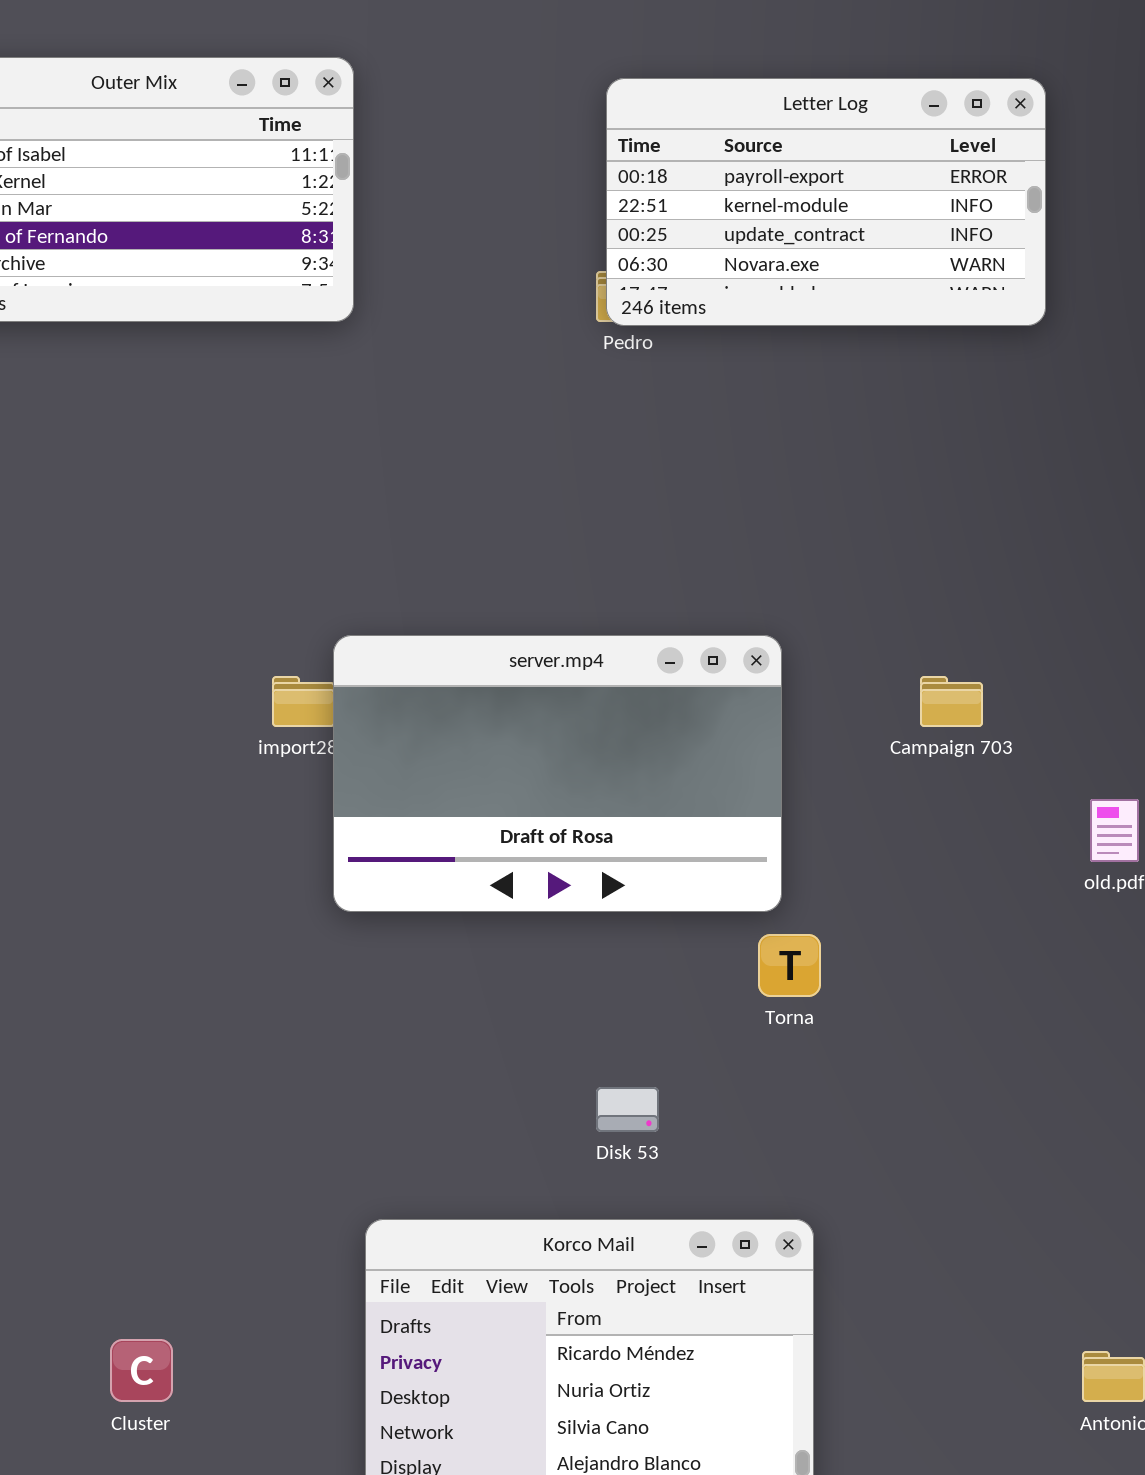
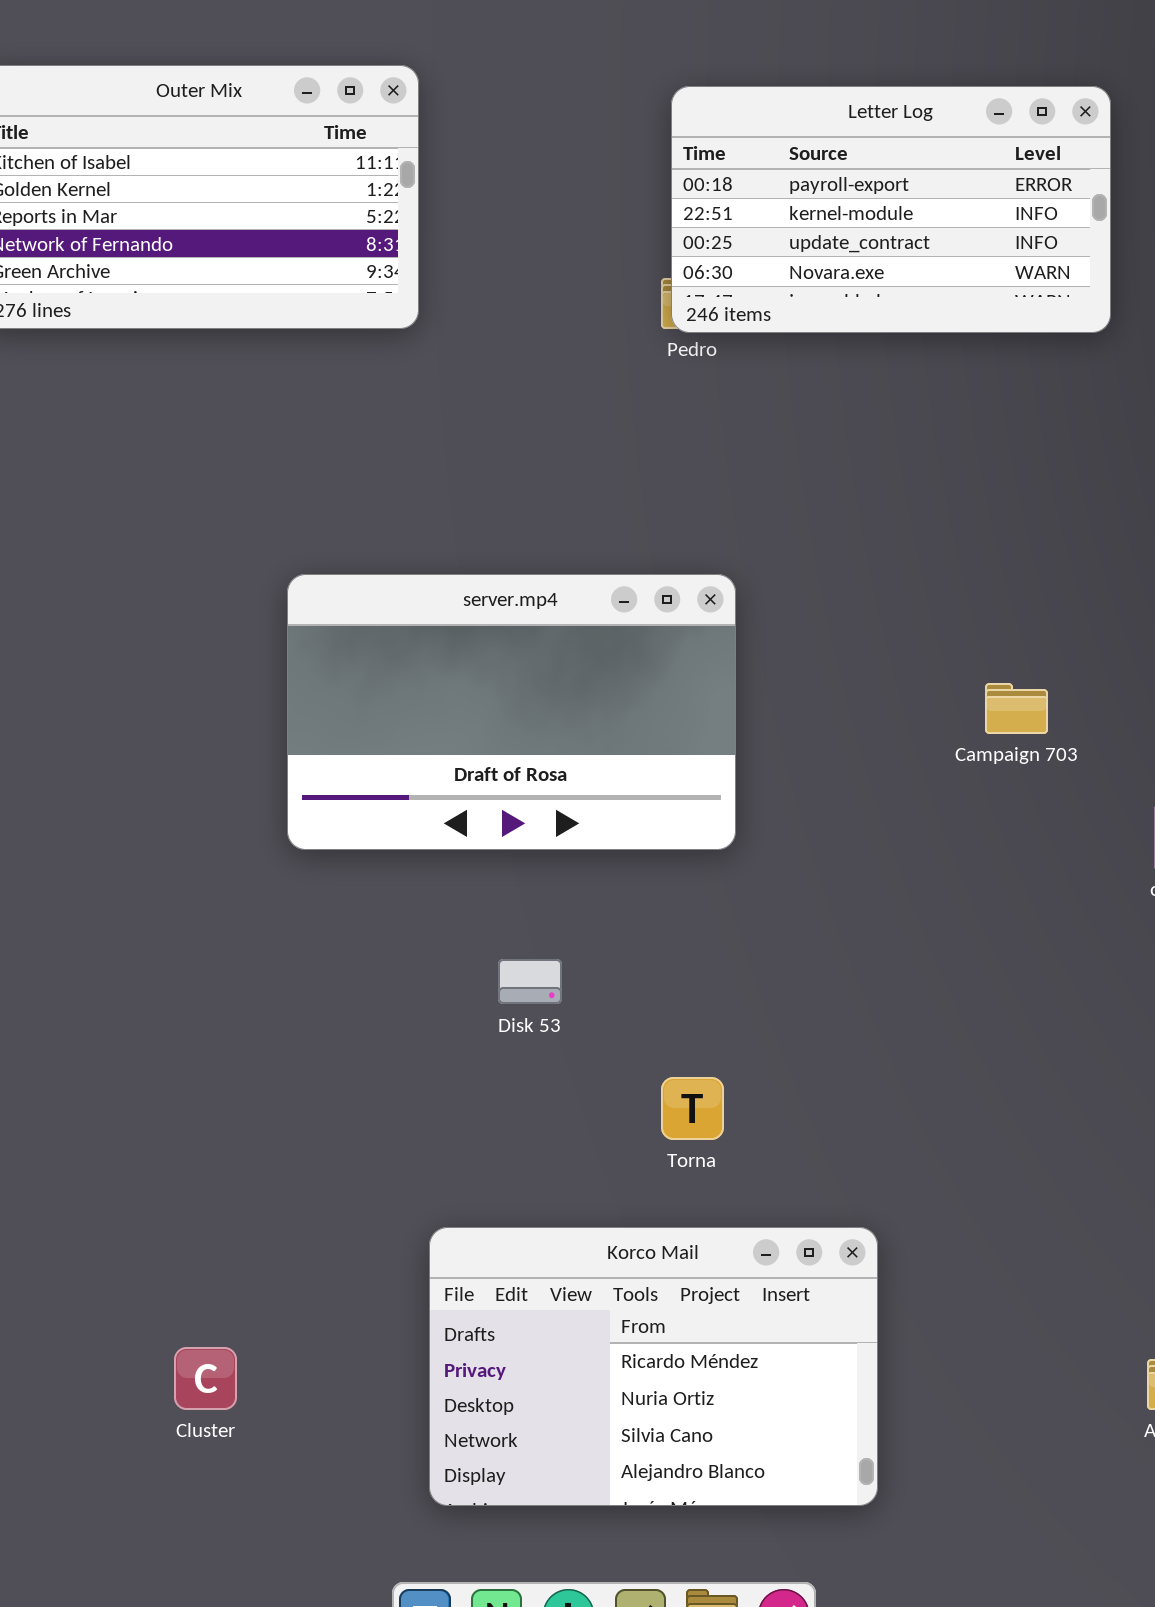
server.mp4: [333,635,782,912] -> [287,574,736,850], moved
Torna: [758,934,821,997] -> [661,1077,724,1140], moved
Disk 53: [596,1087,659,1132] -> [498,959,562,1004], moved

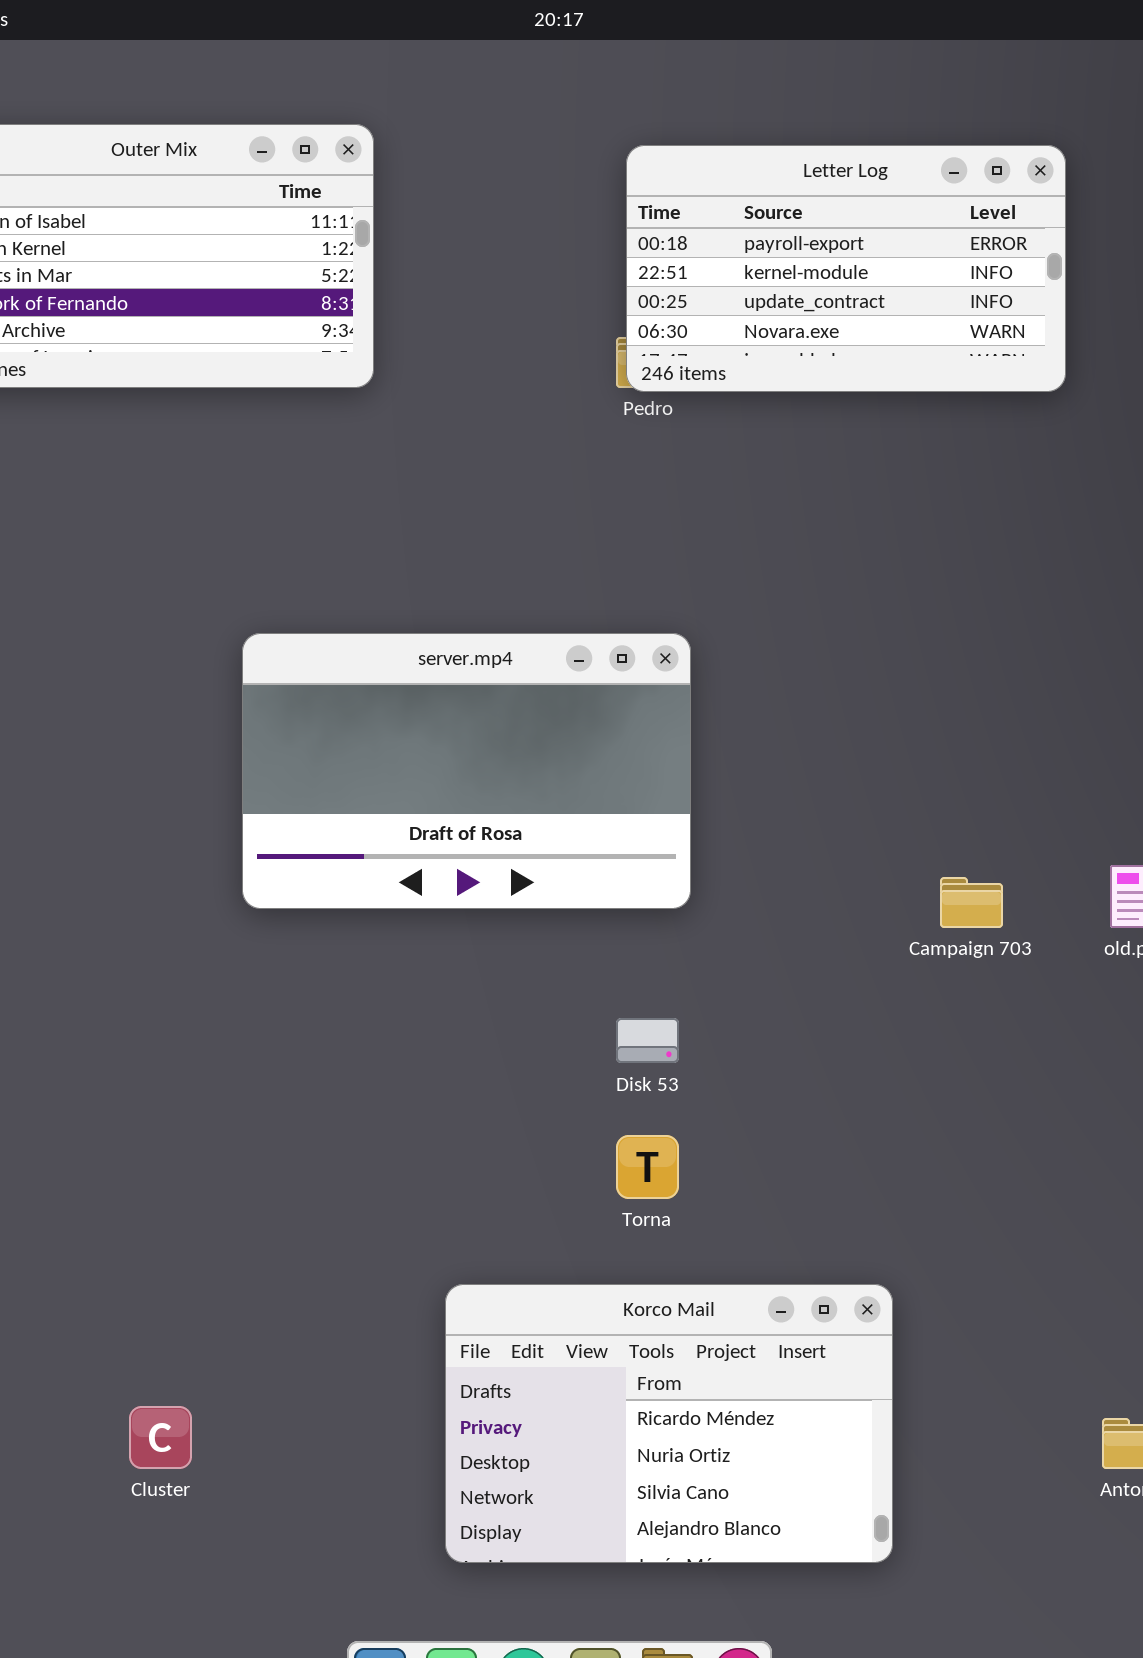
Campaign 703: [985,683,1048,734] -> [940,877,1003,928], moved
Disk 53: [498,959,562,1004] -> [616,1018,679,1063], moved
Korco Mail: [429,1227,878,1506] -> [445,1284,893,1563], moved

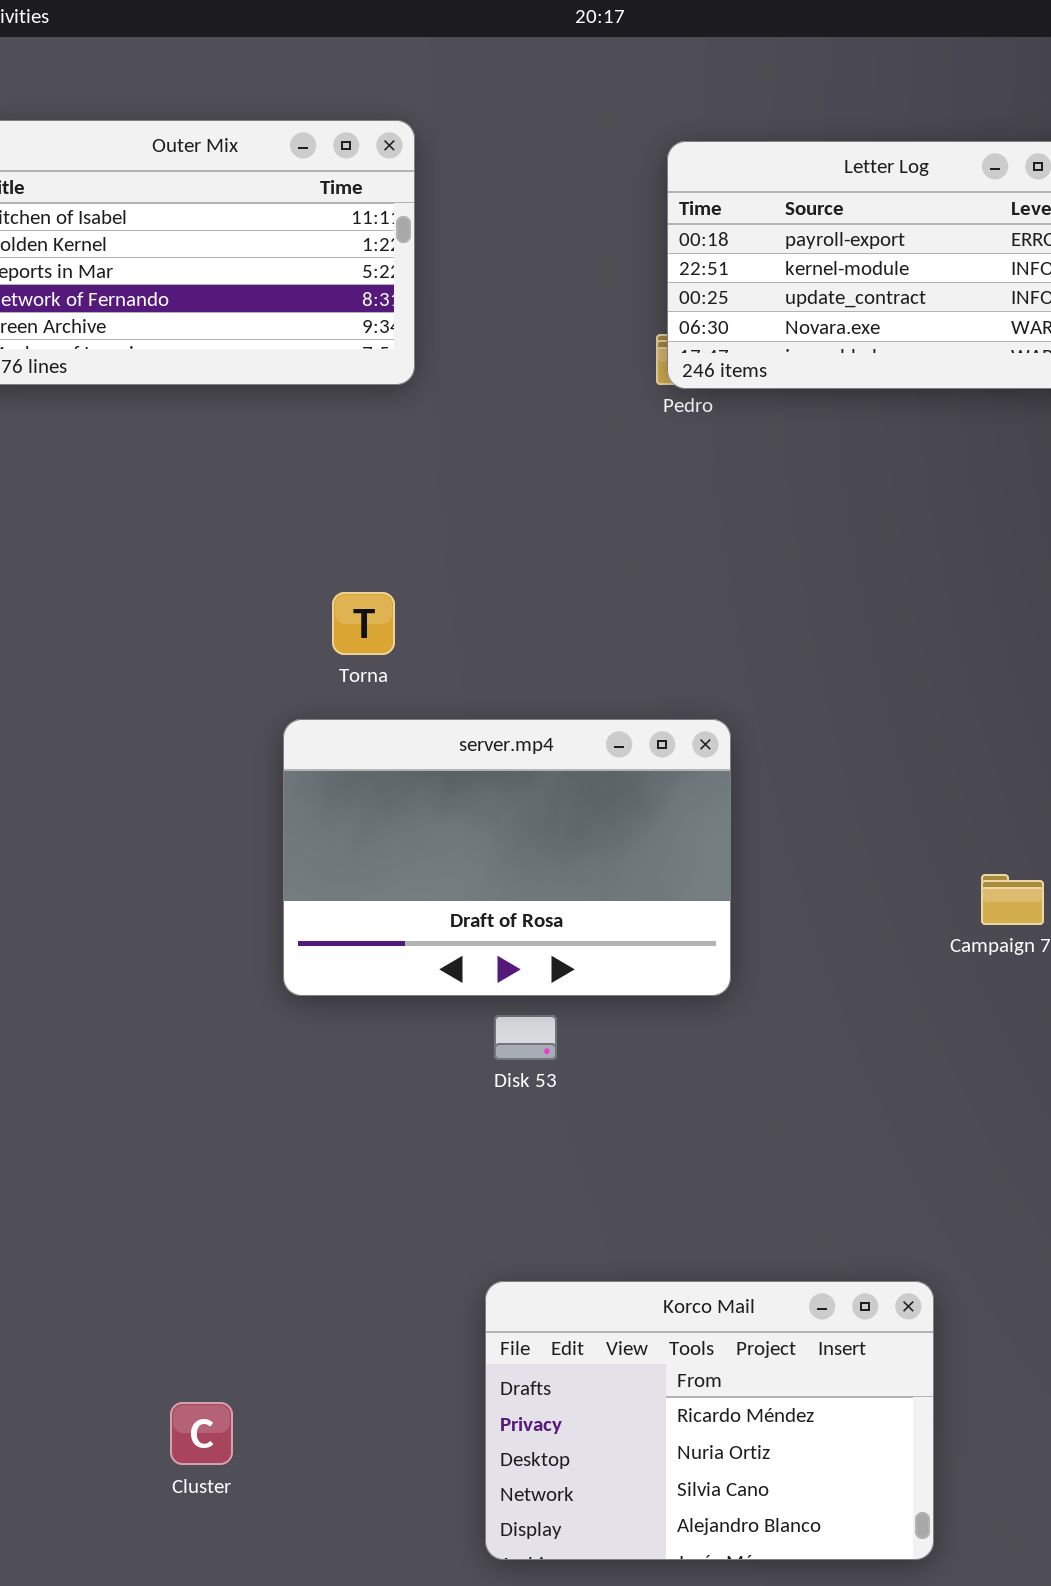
server.mp4: [242,633,691,909] -> [283,719,731,996], moved
Disk 53: [616,1018,679,1063] -> [494,1015,557,1060], moved
Torna: [616,1135,679,1199] -> [332,592,395,655], moved

